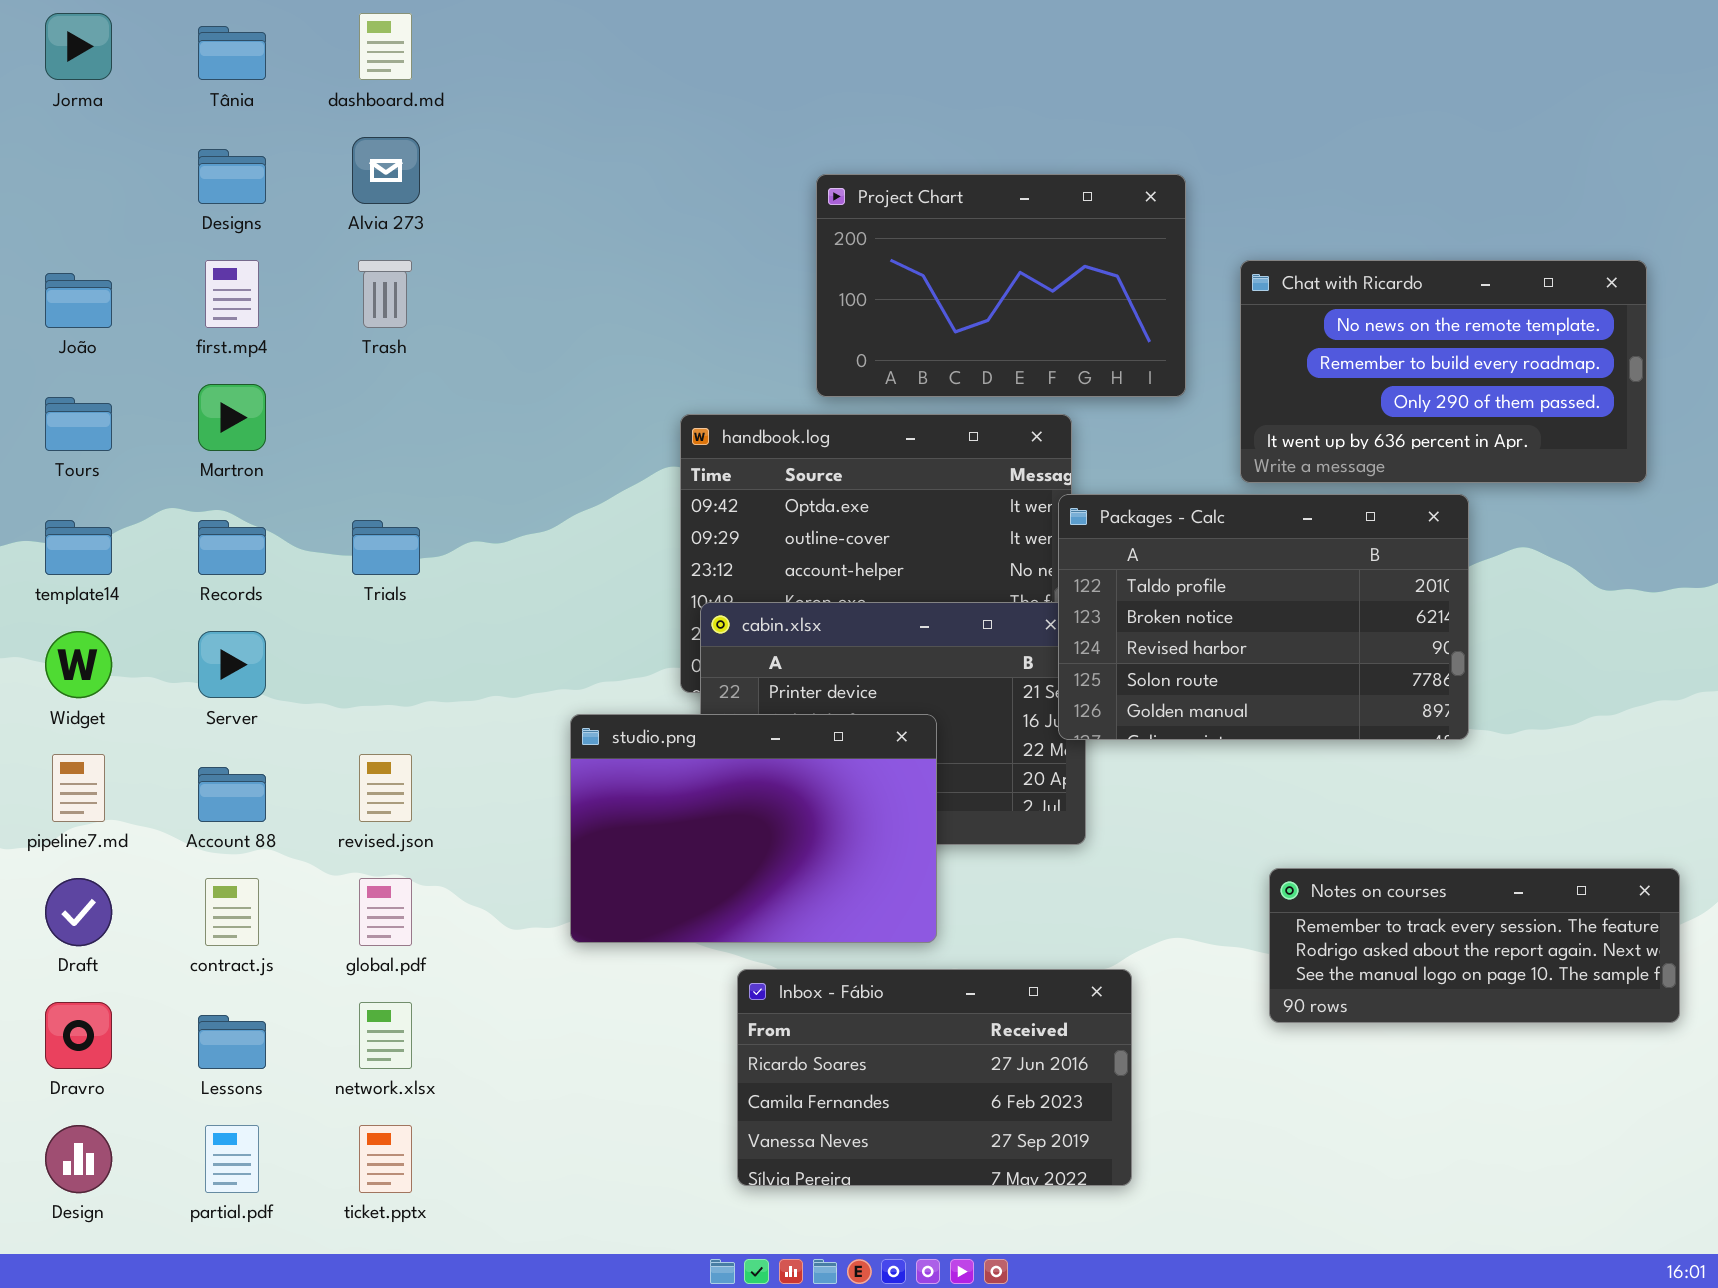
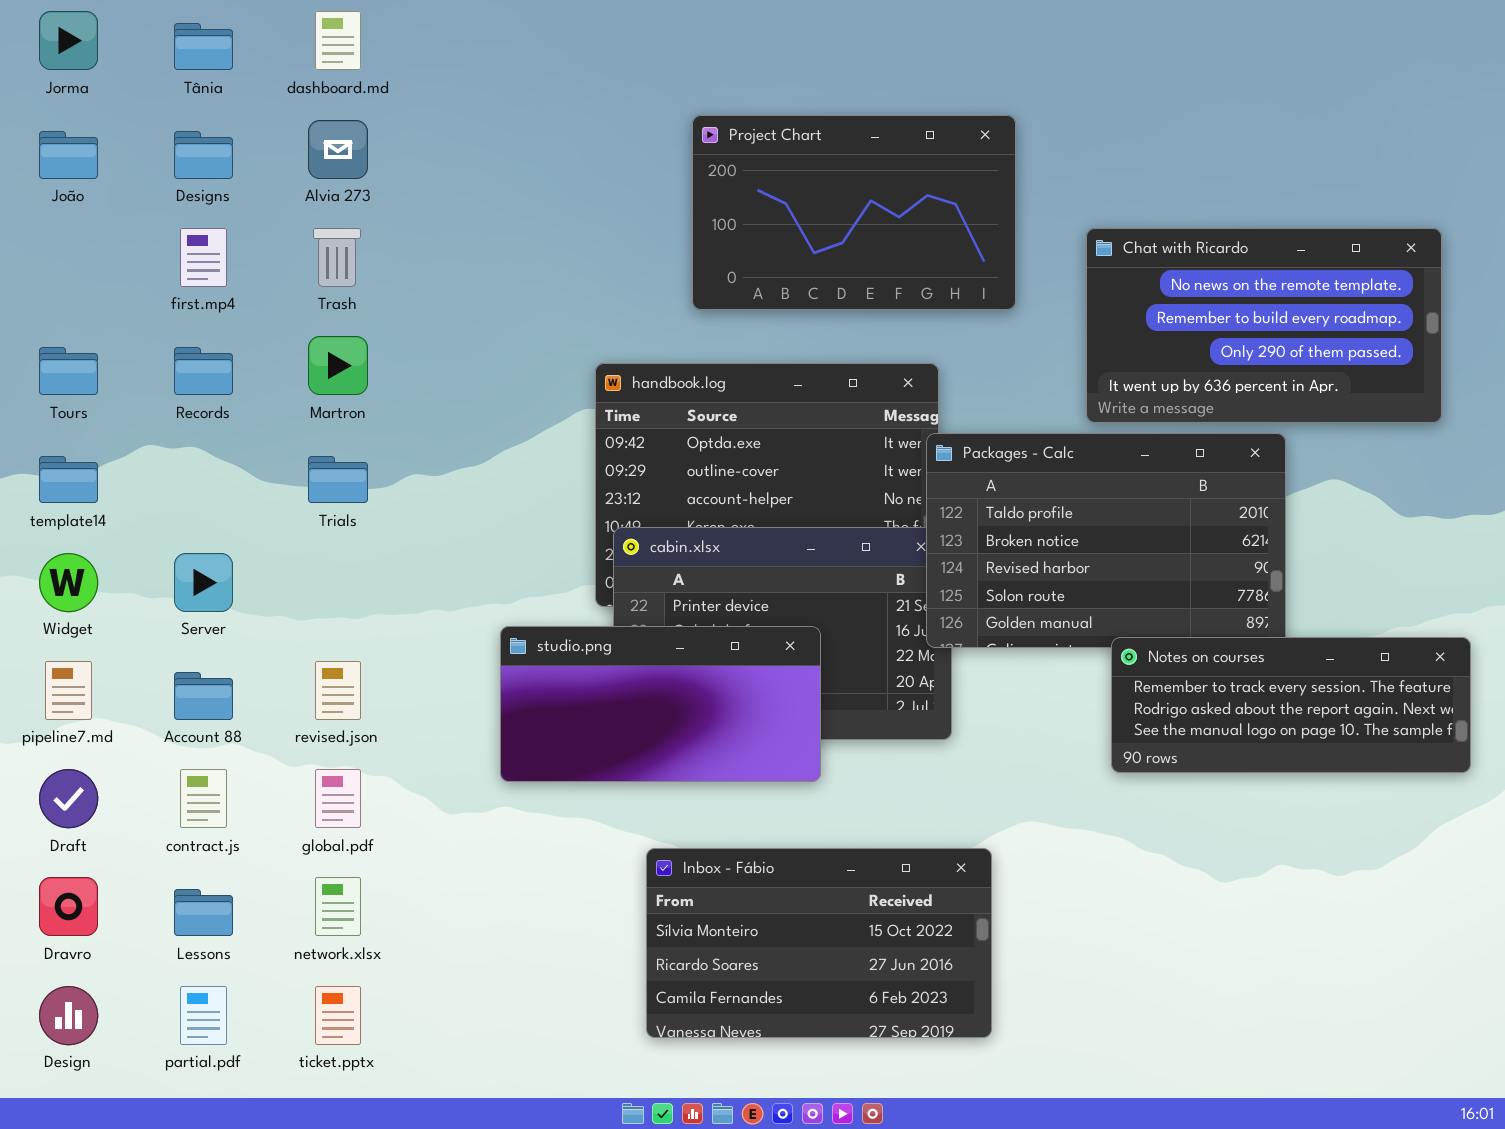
Project Chart: [816,174,1186,397] -> [692,115,1016,310], moved
João: [45,273,112,328] -> [39,131,98,179], moved
Martron: [198,384,266,451] -> [308,336,368,395], moved
Records: [198,520,266,575] -> [174,347,233,395], moved
studio.png: [570,714,937,943] -> [500,626,821,782], resized
Notes on courses: [1269,868,1680,1023] -> [1111,637,1471,773], moved
Inbox - Fábio: [737,969,1132,1186] -> [646,848,992,1038], scrolled up 1 row

